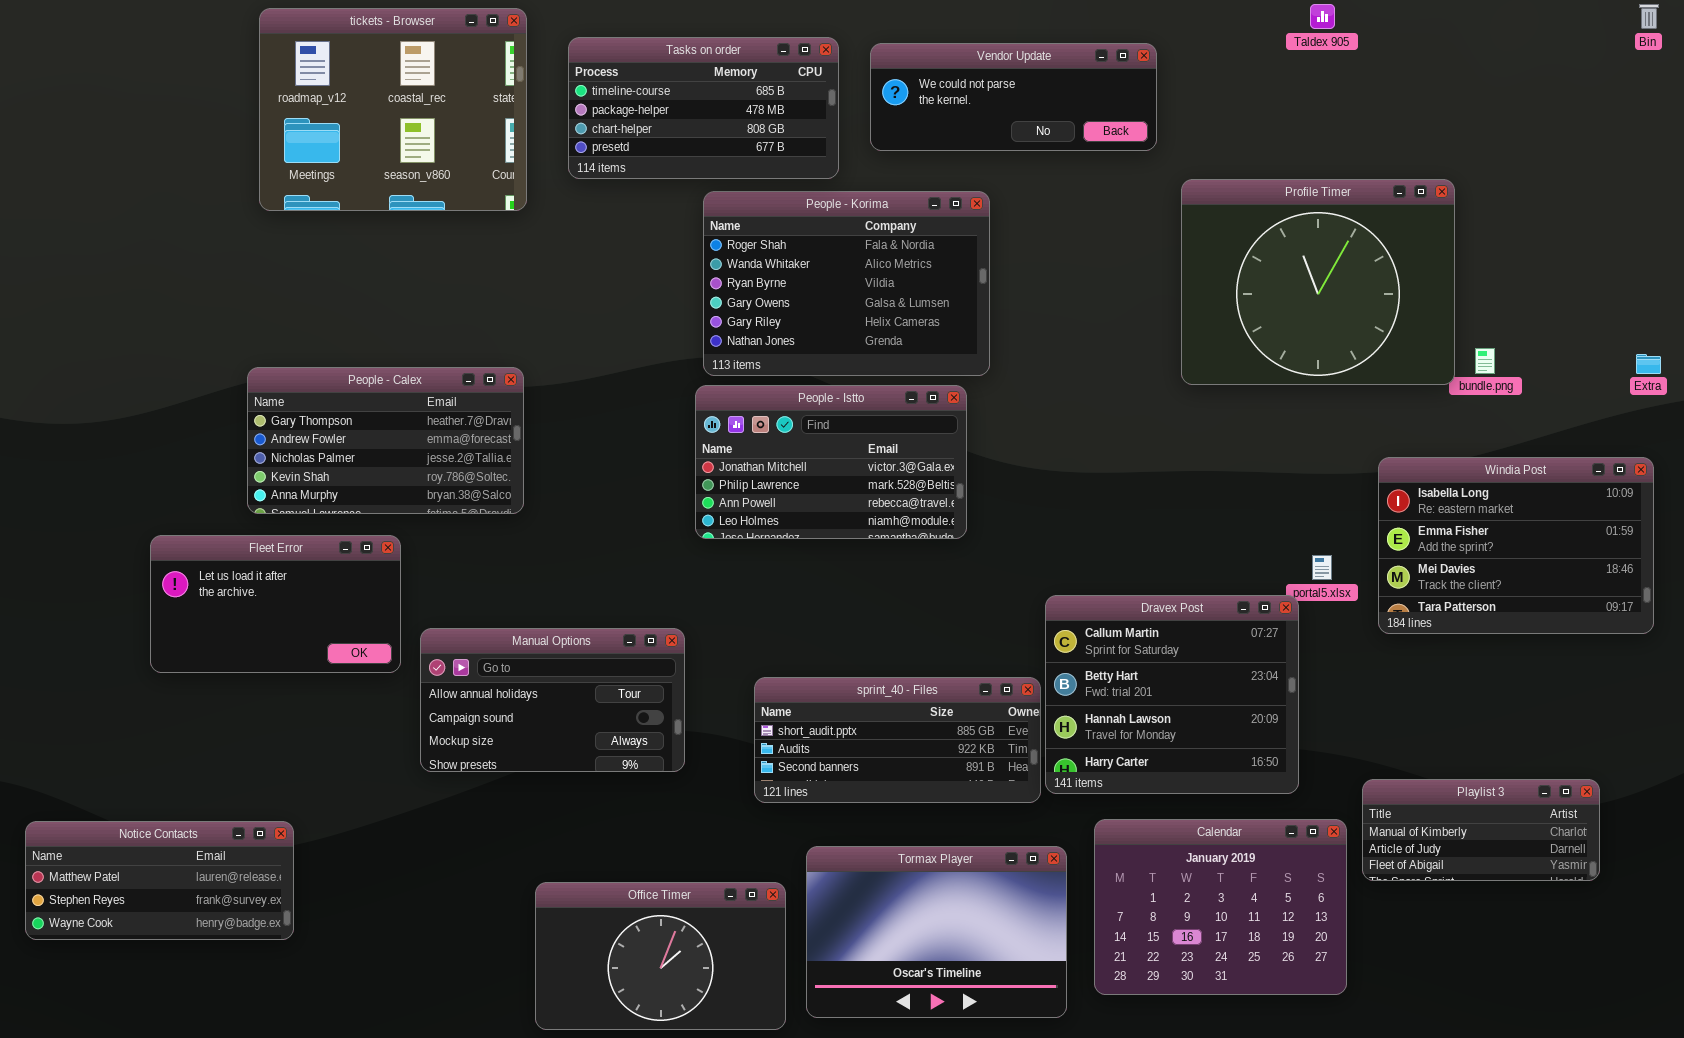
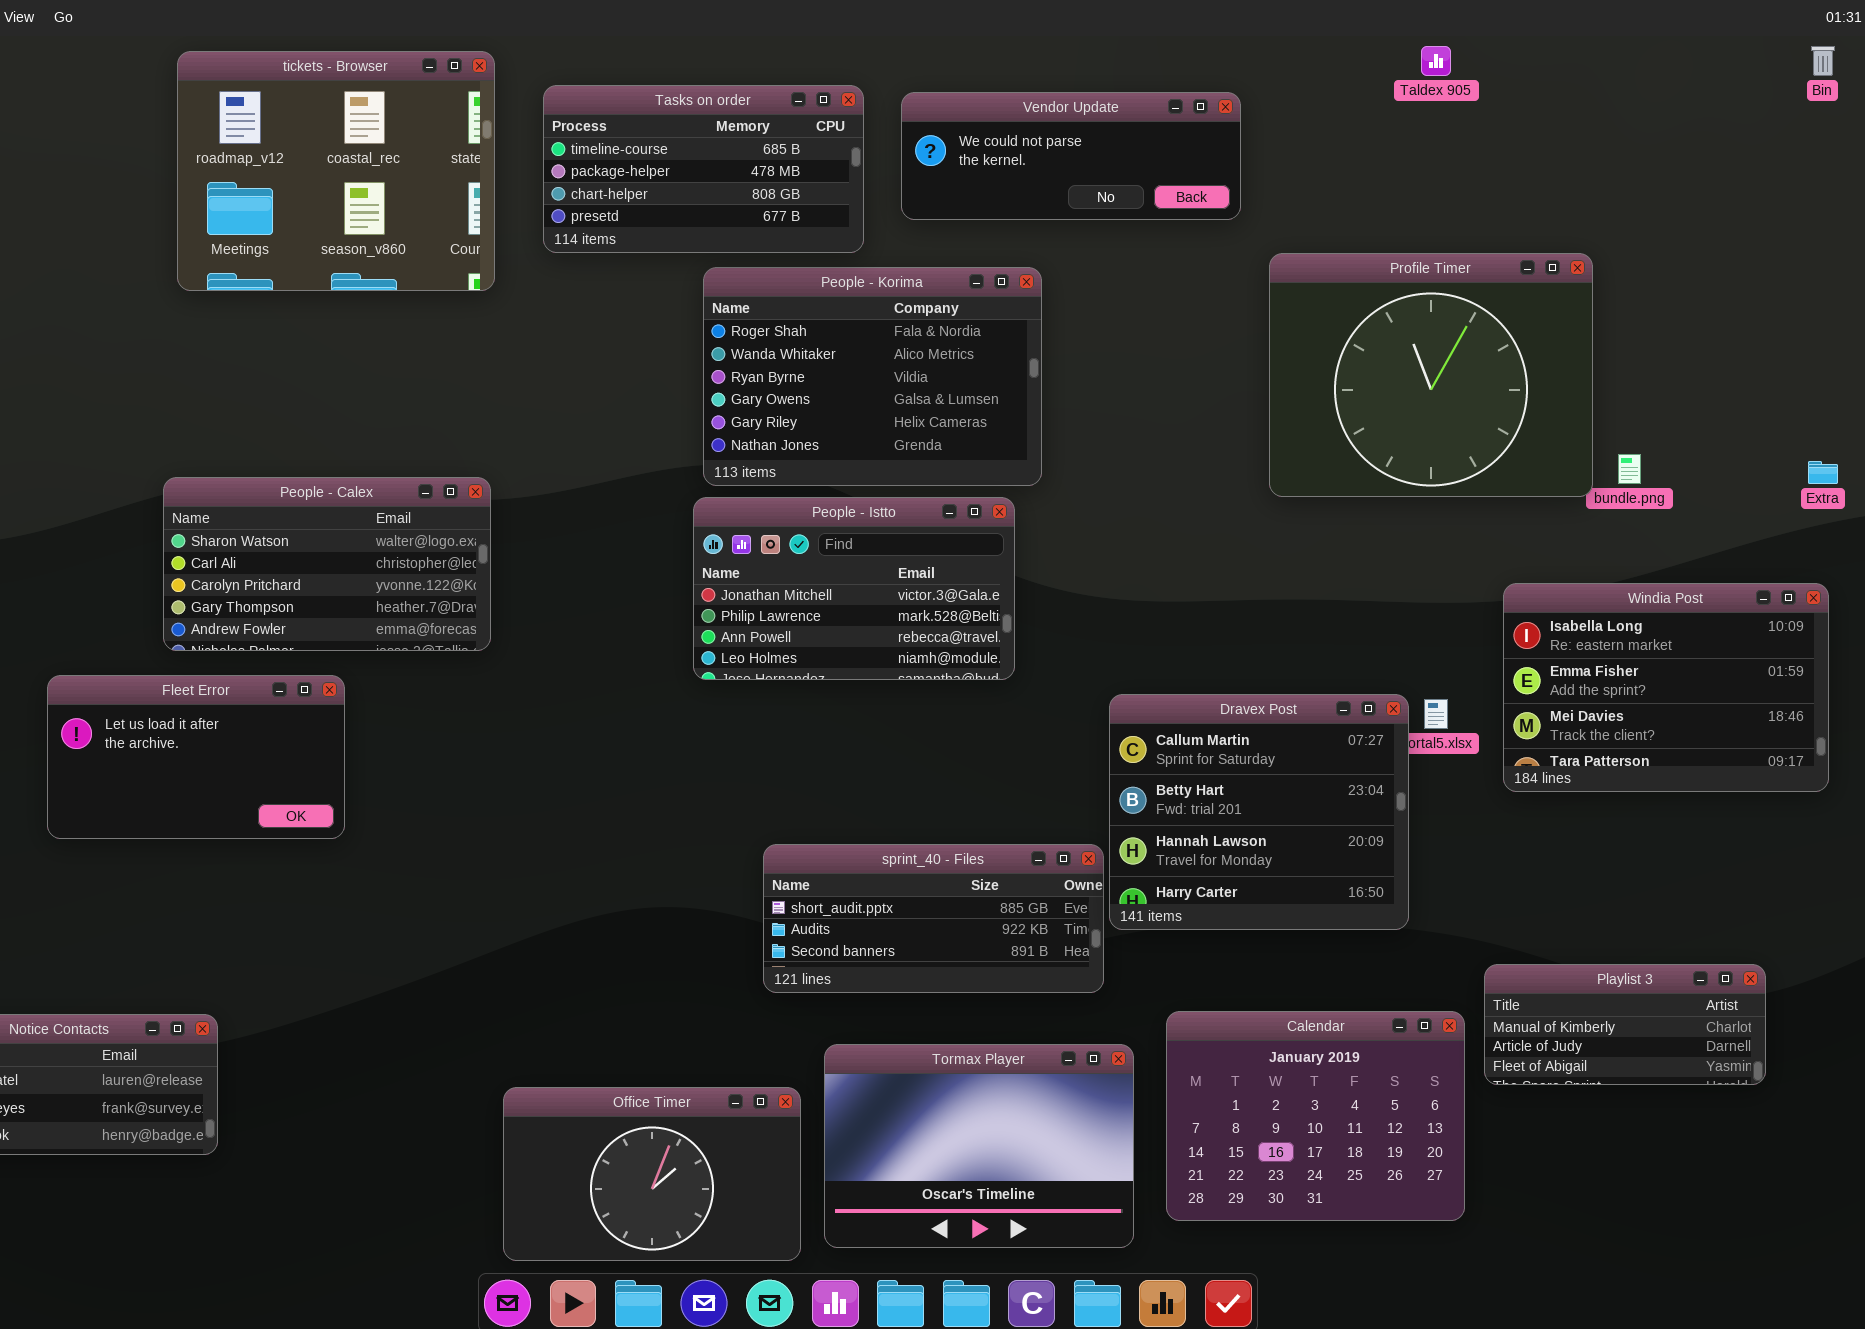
People - Calex: [247,367,524,514] -> [163,477,491,651], scrolled up 3 rows
Dravex Post: [1045,595,1299,794] -> [1109,694,1409,930], moved
Manual Options: [420,628,685,772] -> none, closed

